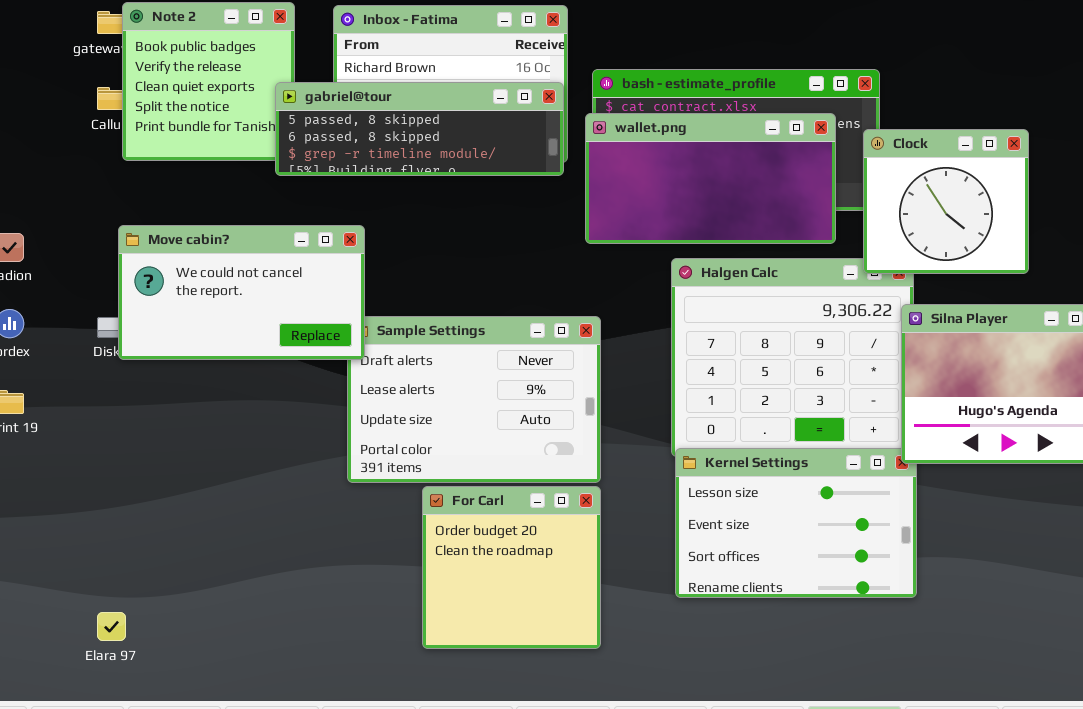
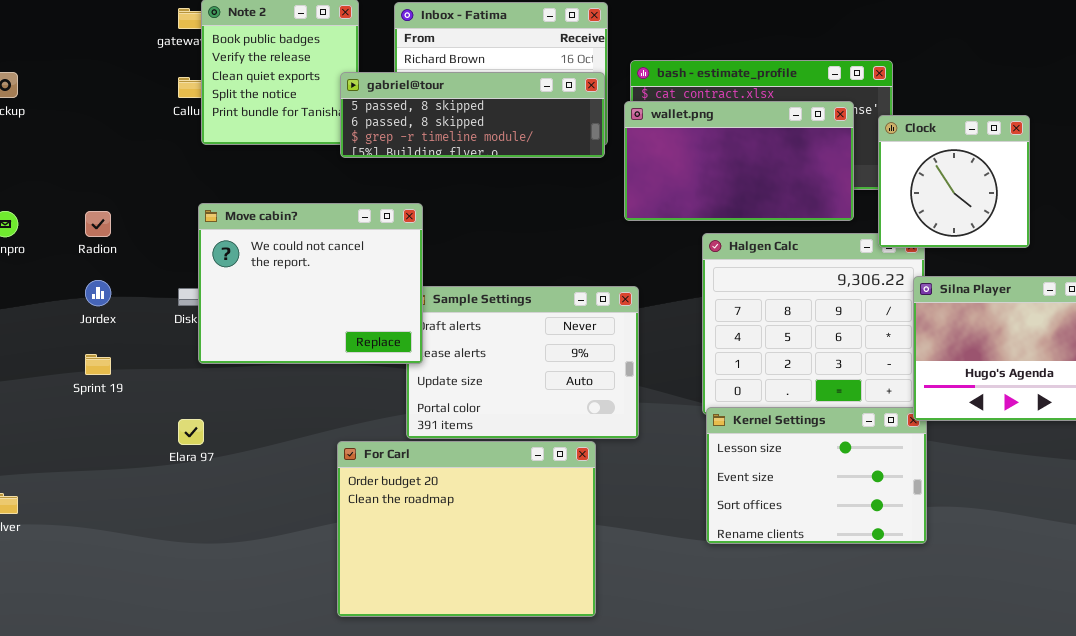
Move cabin?: [118,225,365,360] -> [198,203,423,364], resized
For Carl: [422,486,601,649] -> [337,441,596,617], moved, resized
Elara 97: [97,612,126,641] -> [178,419,204,445], moved

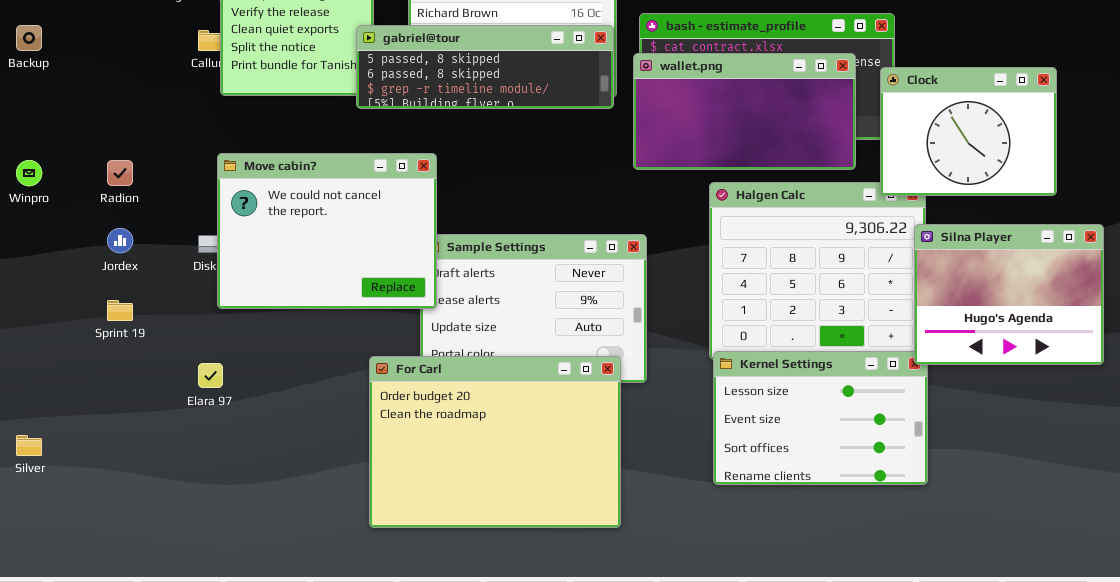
Clock: [878,115,1030,248] -> [880,67,1057,196], resized
For Carl: [337,441,596,617] -> [369,356,621,528], moved

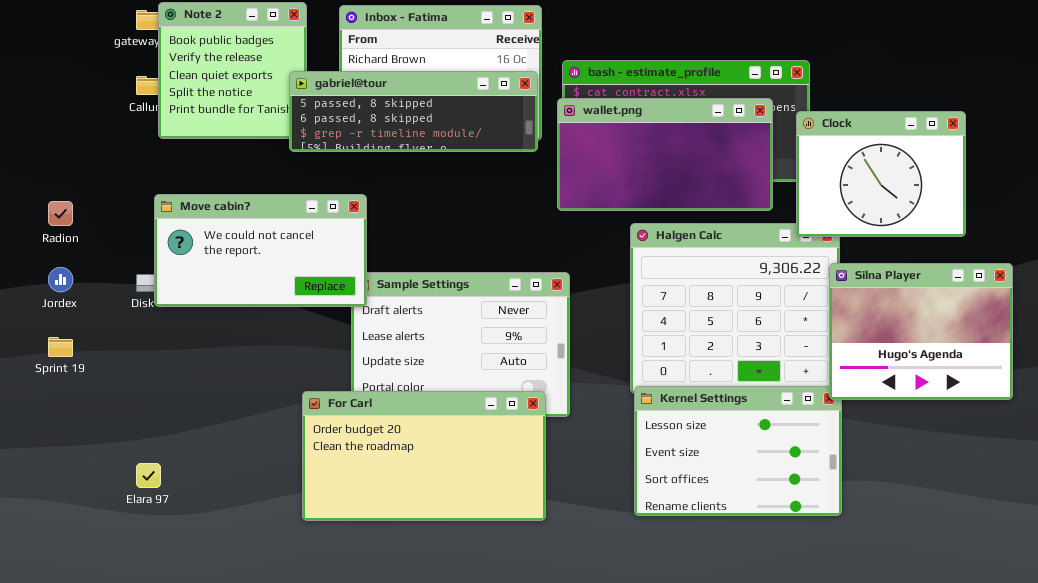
Move cabin?: [217,153,437,309] -> [154,194,367,307], resized
For Carl: [369,356,621,528] -> [302,391,546,521], resized
Elara 97: [198,363,223,388] -> [136,463,161,488], moved

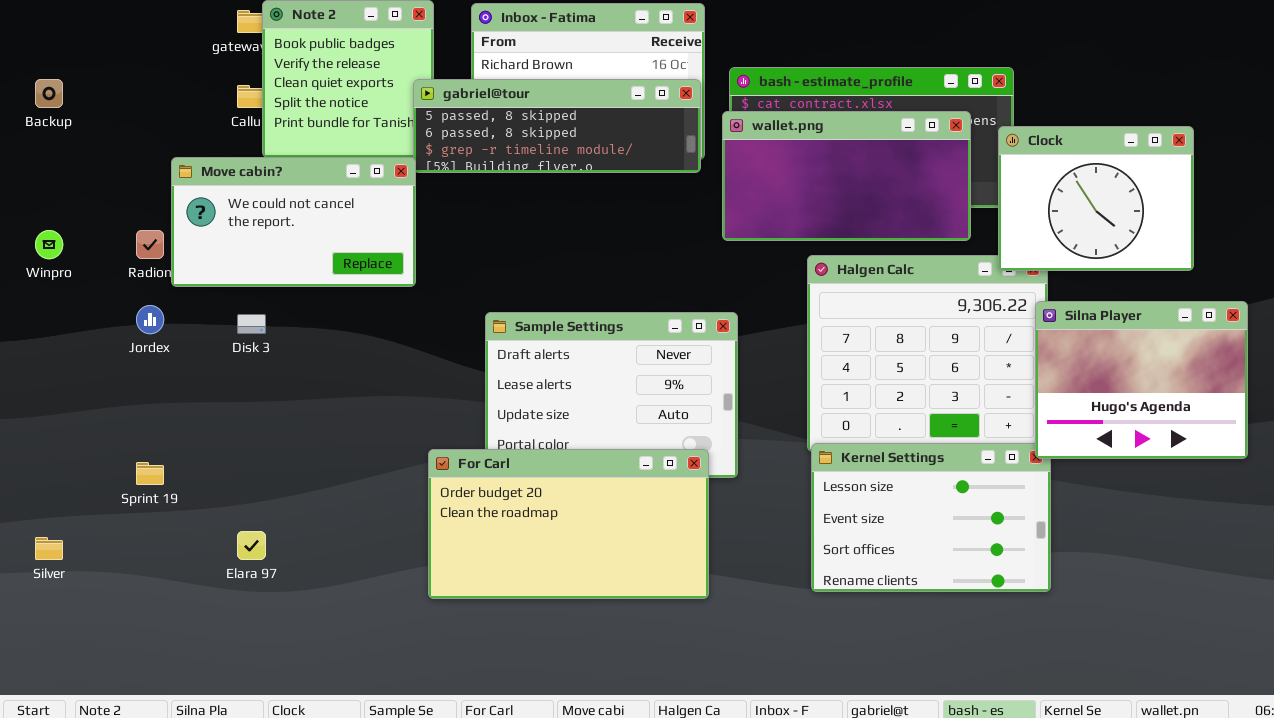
Move cabin?: [154,194,367,307] -> [171,157,416,287], moved
Sprint 19: [48,337,73,357] -> [136,462,164,485], moved

